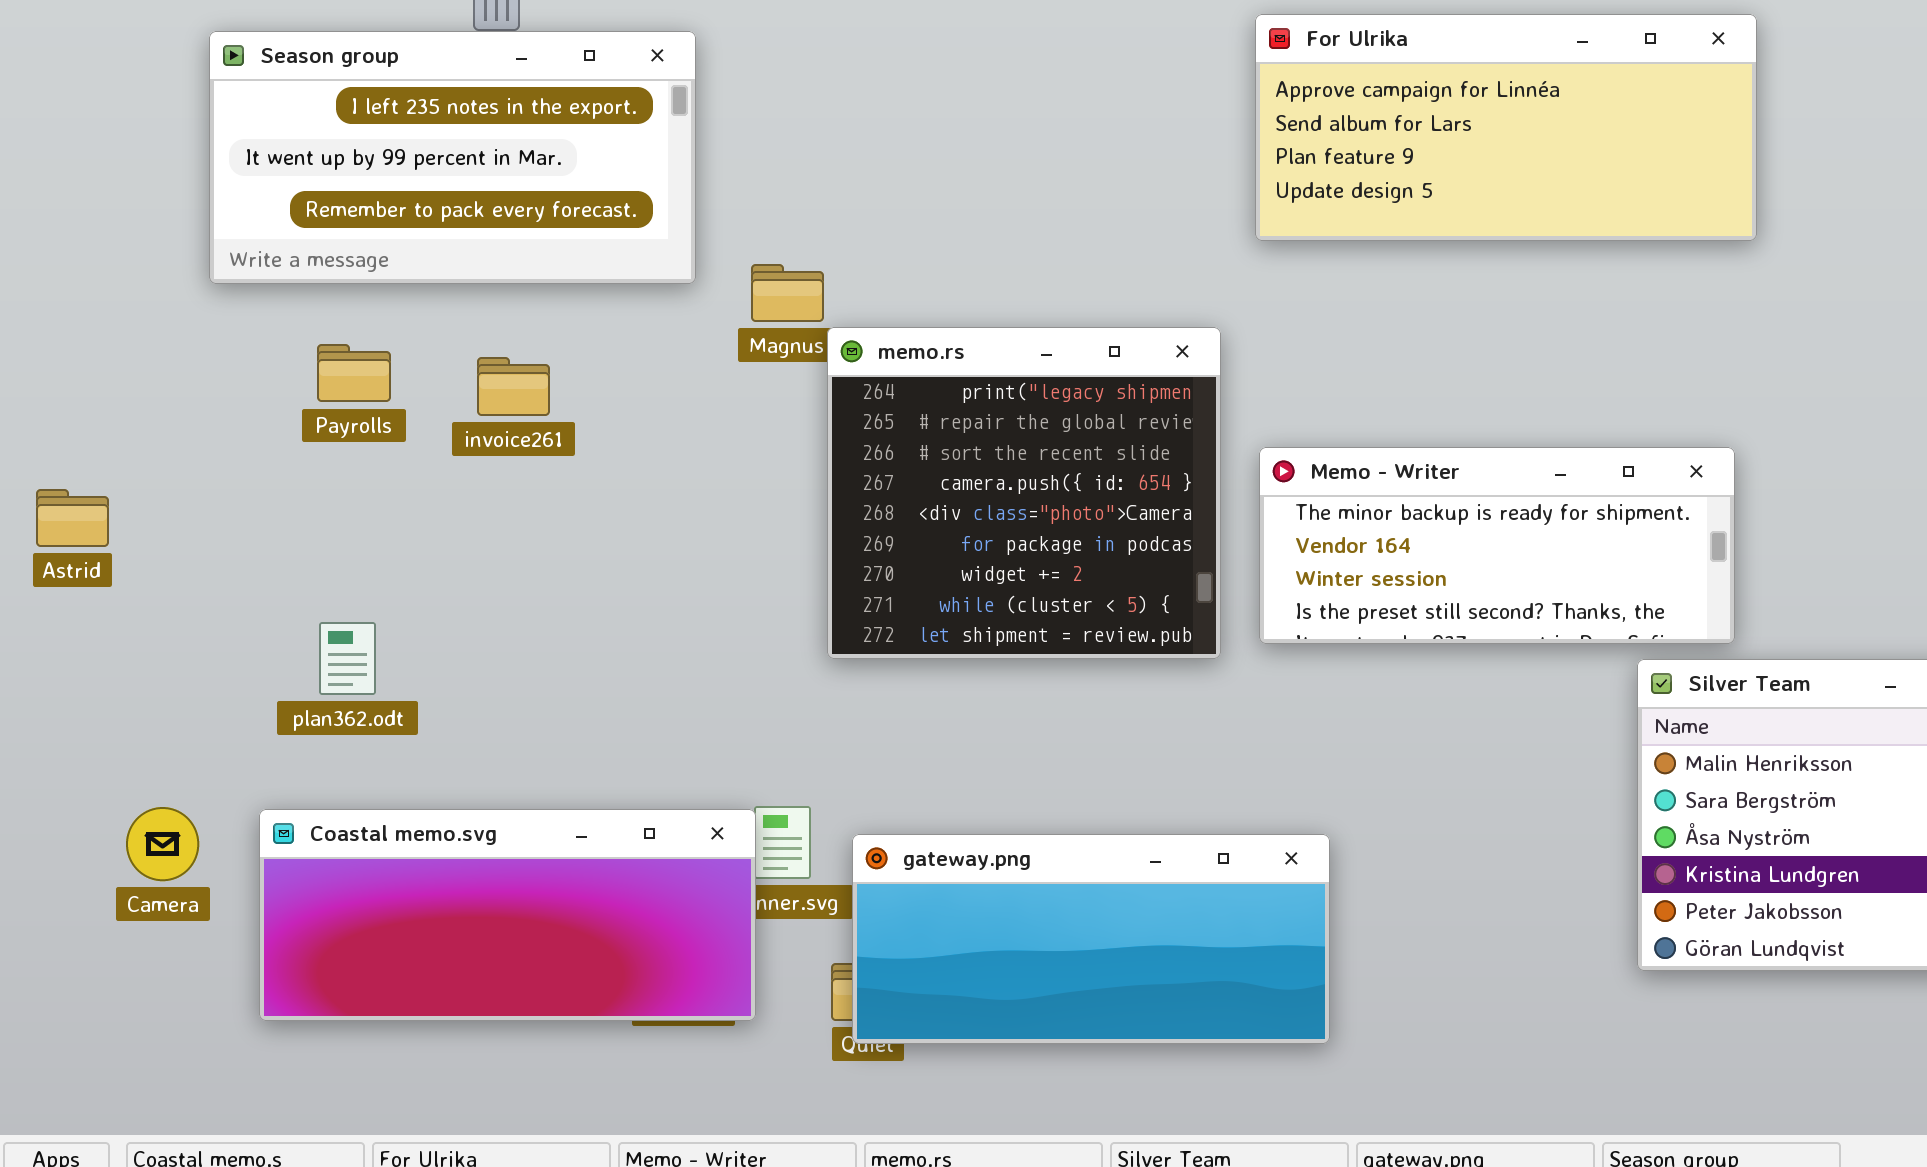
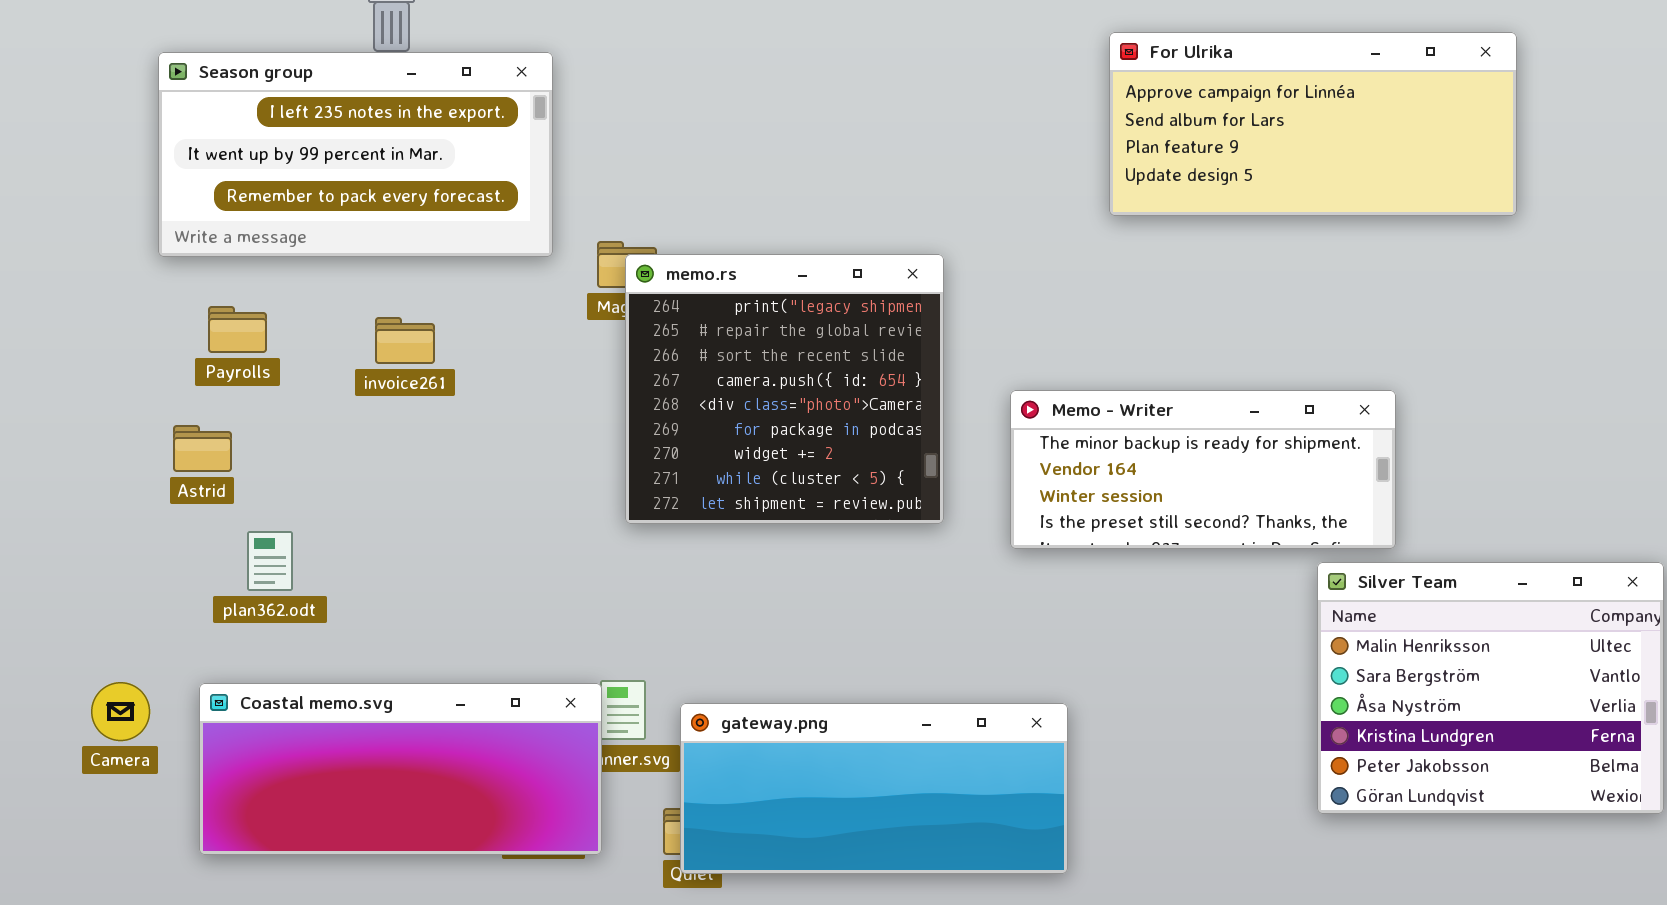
For Ulrika: [1255,14,1757,241] -> [1109,32,1517,216], moved
memo.rs: [827,327,1221,659] -> [625,254,944,524], moved
Payrolls: [317,344,391,402] -> [208,306,267,353], moved
Astrid: [36,489,109,547] -> [173,425,232,472], moved

